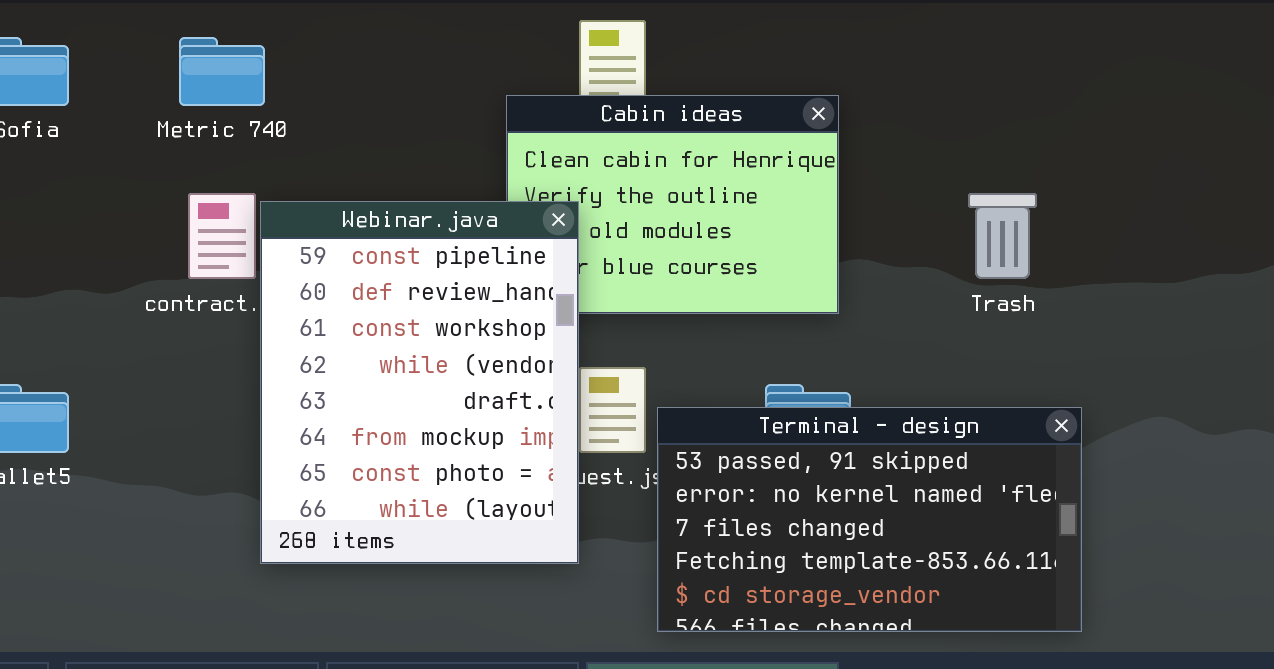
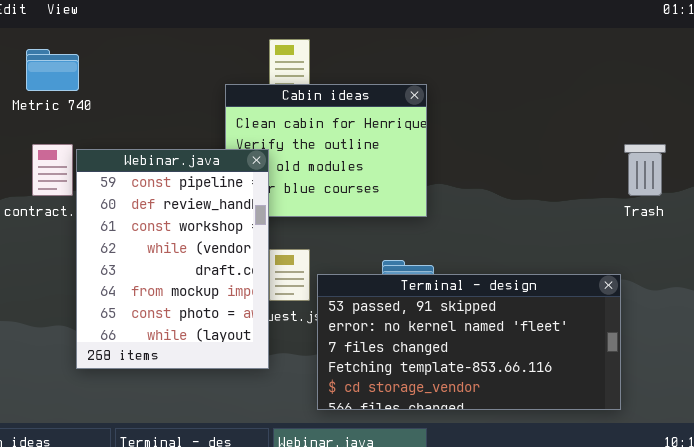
Trash: [968,193,1037,279] -> [624,144,666,196], moved
Terminal - design: [657,407,1082,632] -> [317,274,621,410], resized

